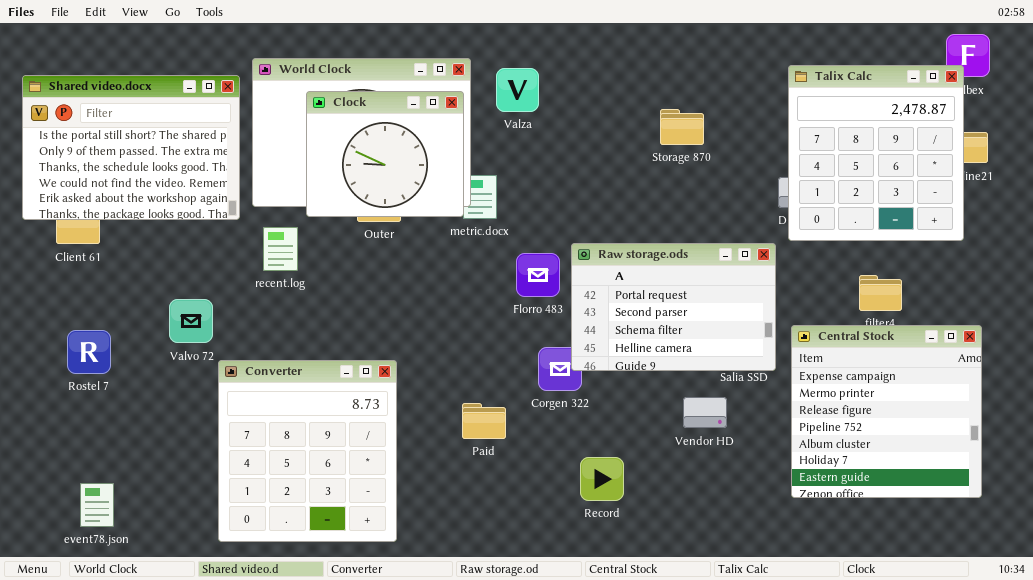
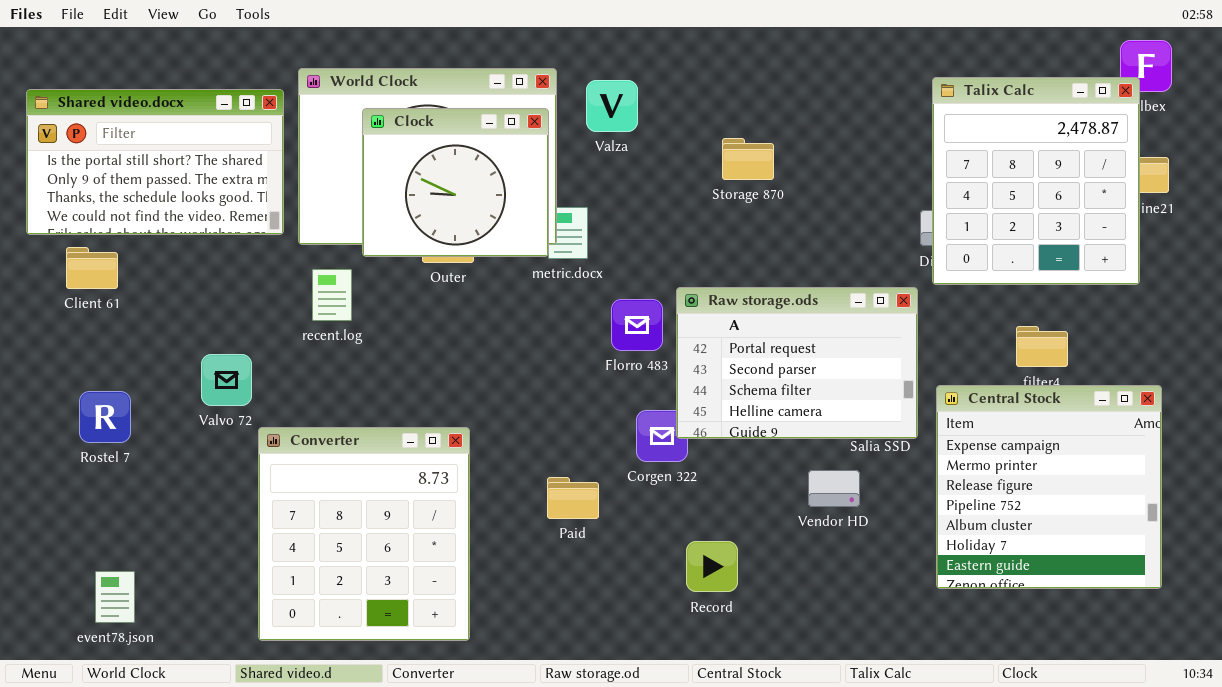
Shared video.docx: [22,75,240,220] -> [26,89,284,235], resized
Storage 870: [660,109,704,145] -> [722,138,774,180], moved

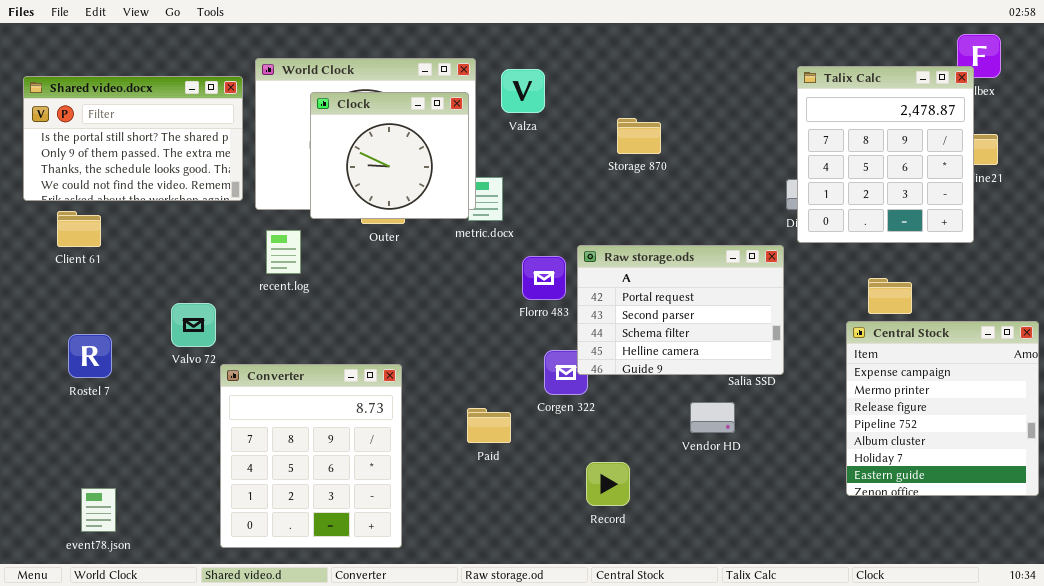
Central Stock: [936,385,1162,589] -> [846,321,1039,496], moved

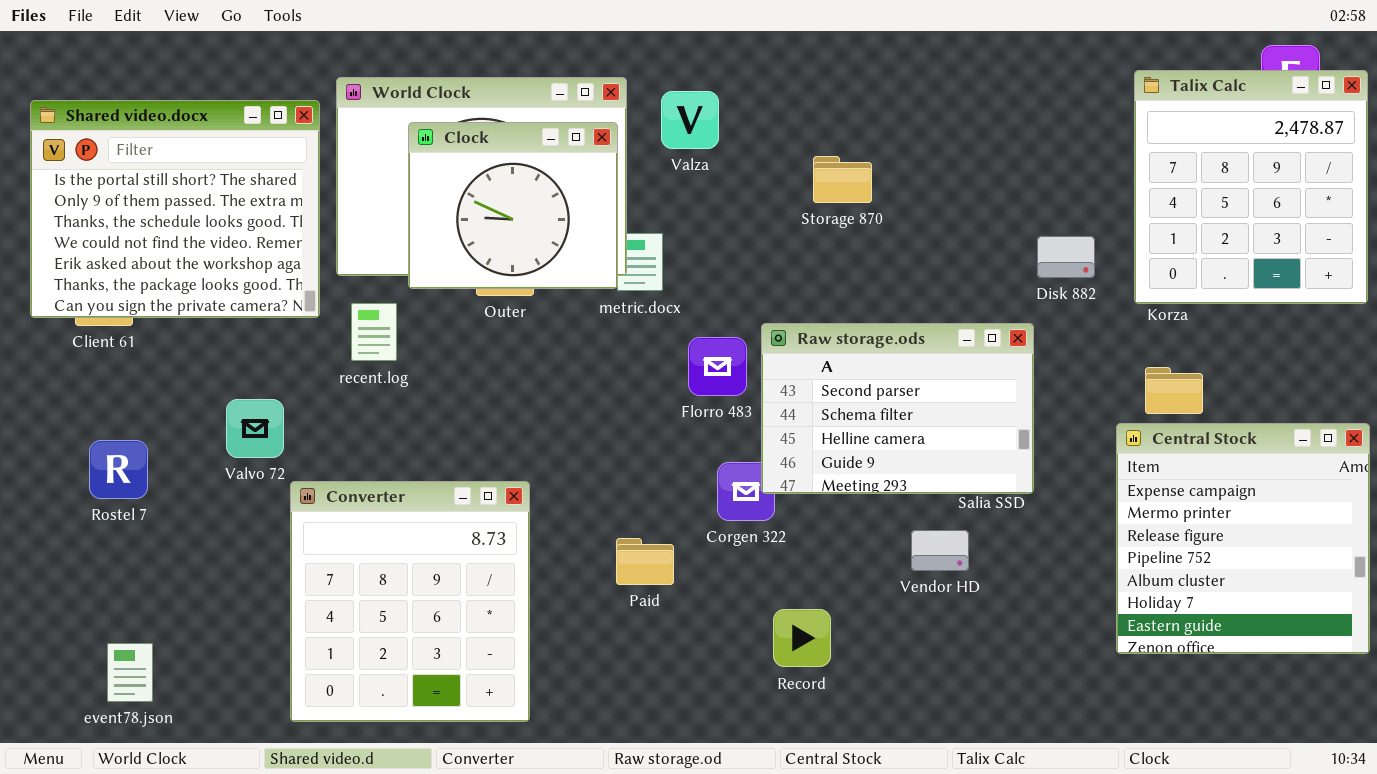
Talix Calc: [797,66,974,243] -> [1134,70,1368,304], moved
Shared video.docx: [23,76,243,201] -> [30,100,320,318], resized
Raw storage.ods: [577,245,784,375] -> [761,323,1034,494], scrolled down 1 row

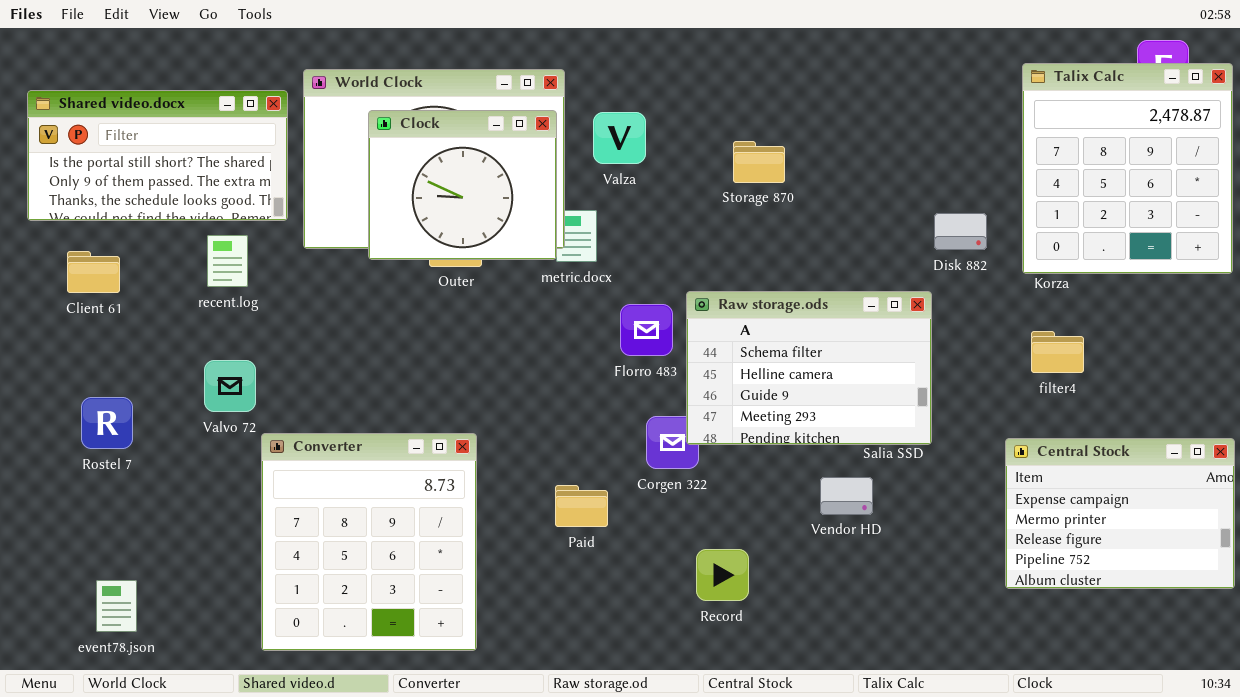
Valza: [661,91,719,149] -> [593,112,646,164], moved
Shared video.docx: [30,100,320,318] -> [27,90,288,221], resized
recent.log: [351,303,397,361] -> [207,235,248,287], moved
Raw storage.ods: [761,323,1034,494] -> [686,291,932,445], scrolled down 1 row
Central Stock: [1116,423,1370,654] -> [1005,438,1235,589], resized

